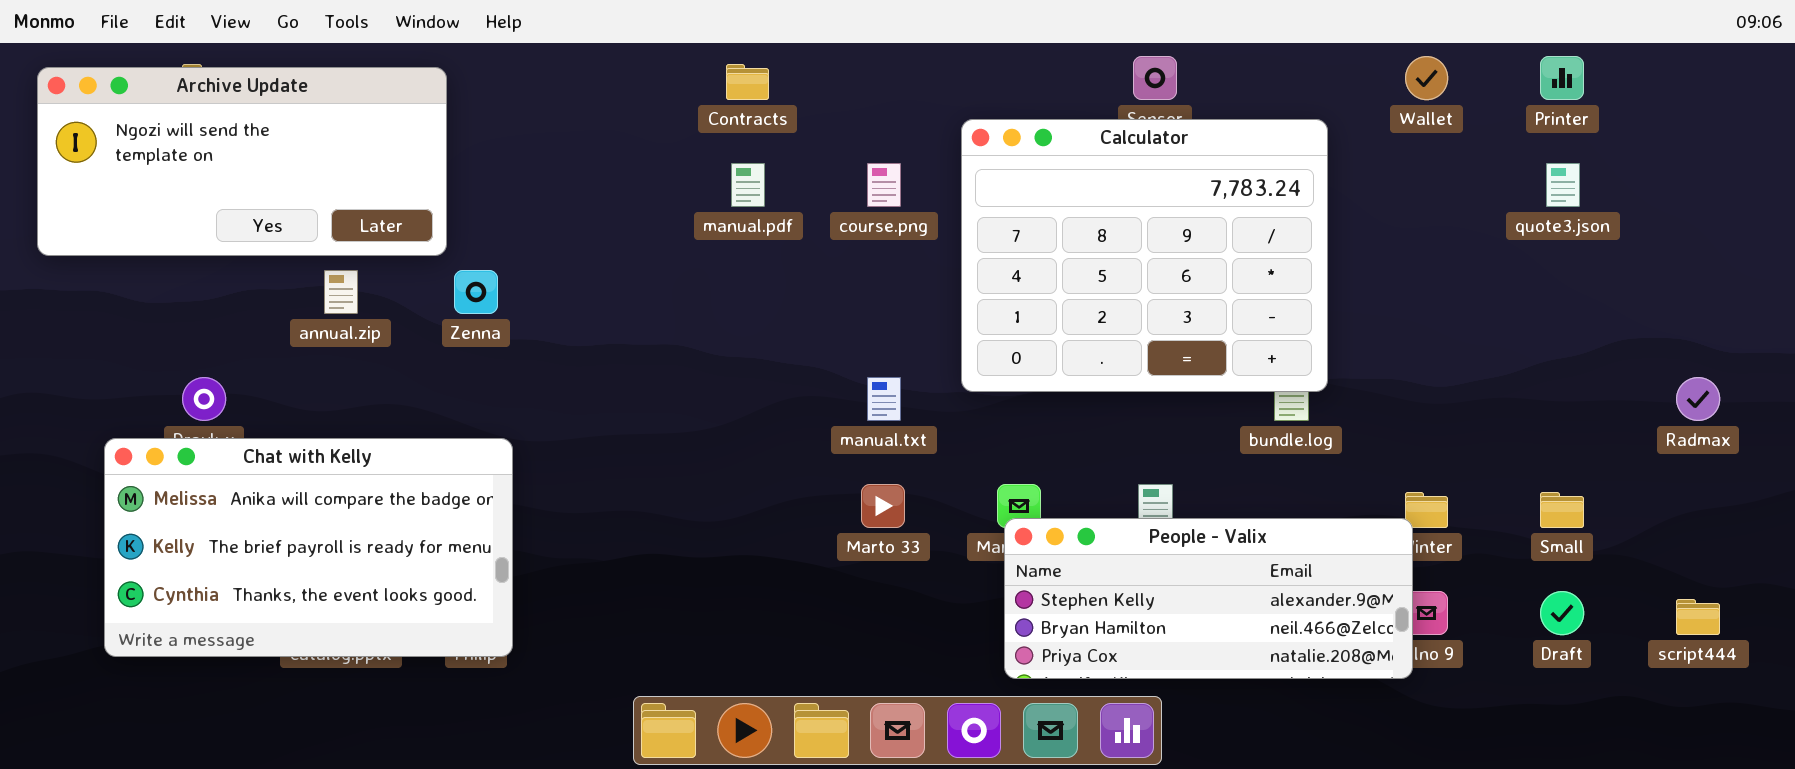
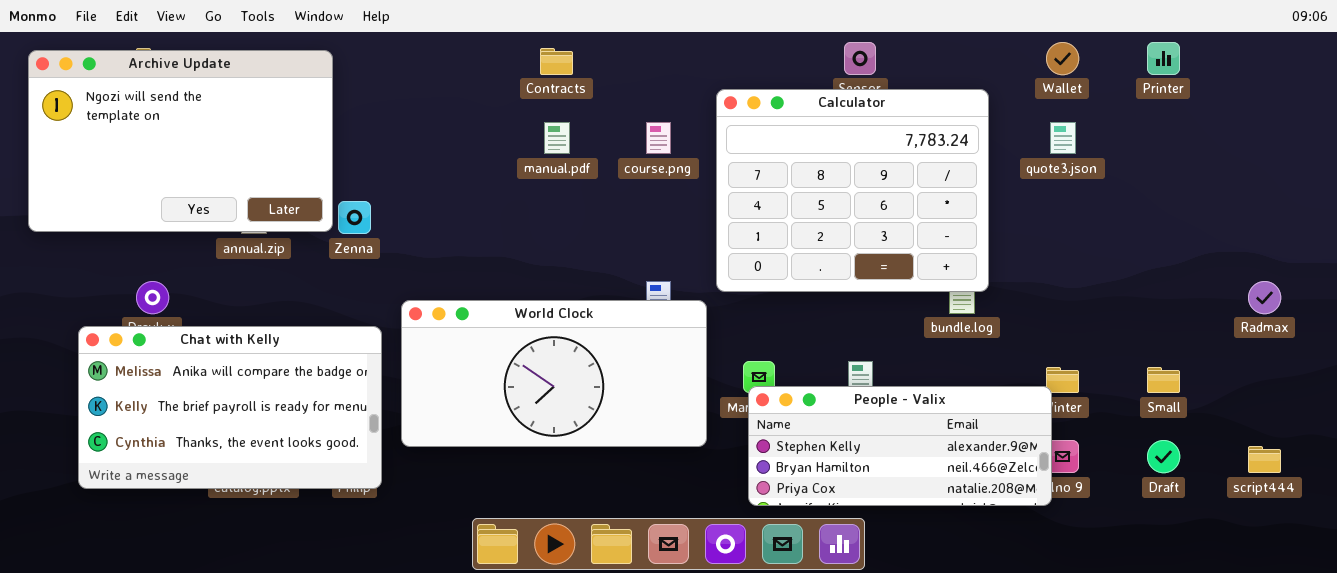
Archive Update: [37,67,447,256] -> [28,50,333,232], resized
quote3.json: [1546,163,1580,207] -> [1050,122,1076,154], moved
World Clock: none -> [401,300,707,447], opened

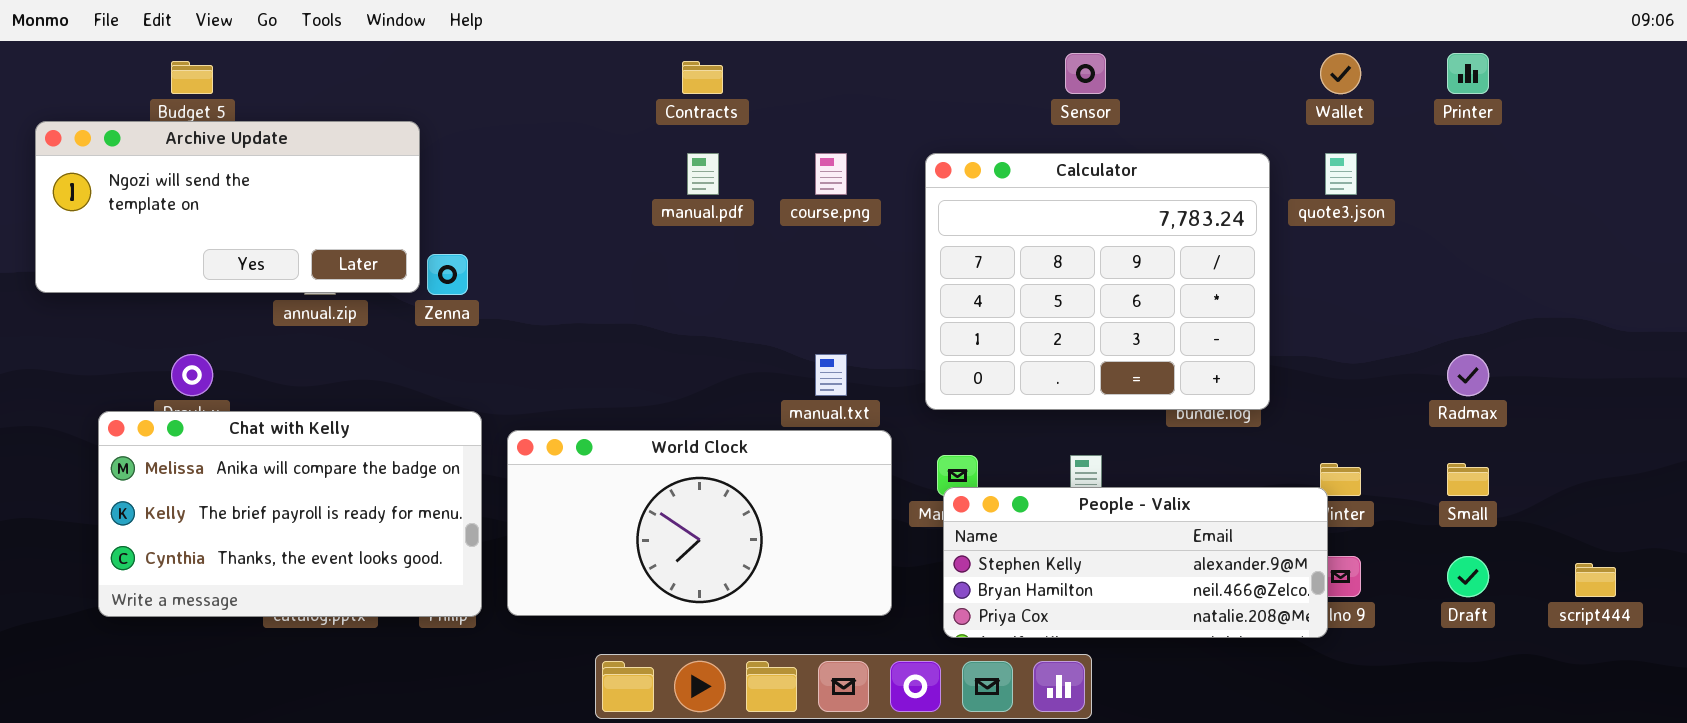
Archive Update: [28,50,333,232] -> [35,121,420,293], resized
Calculator: [716,89,989,292] -> [925,153,1270,410], moved
Radmax: [1248,281,1281,314] -> [1447,354,1489,396], moved
World Clock: [401,300,707,447] -> [507,430,892,616], moved

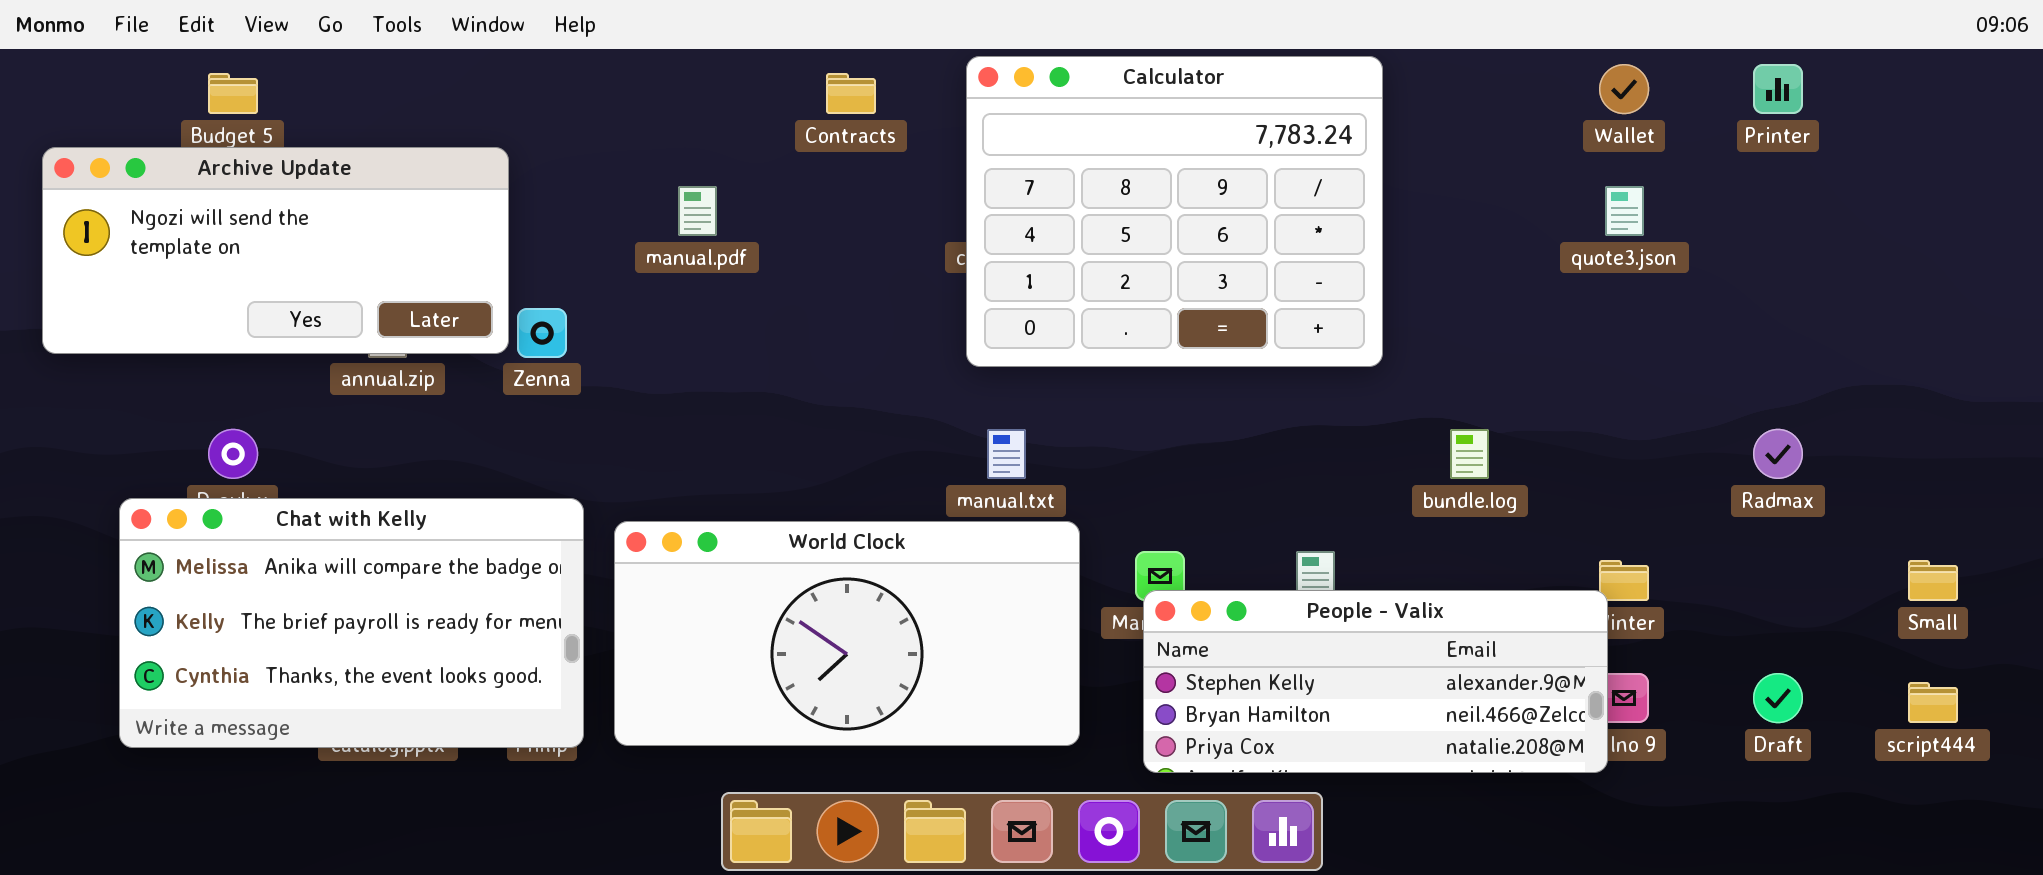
manual.pdf: [687,153,719,195] -> [678,186,717,236], moved
Calculator: [925,153,1270,410] -> [966,56,1383,367], moved
Small: [1447,463,1489,496] -> [1908,560,1958,601], moved

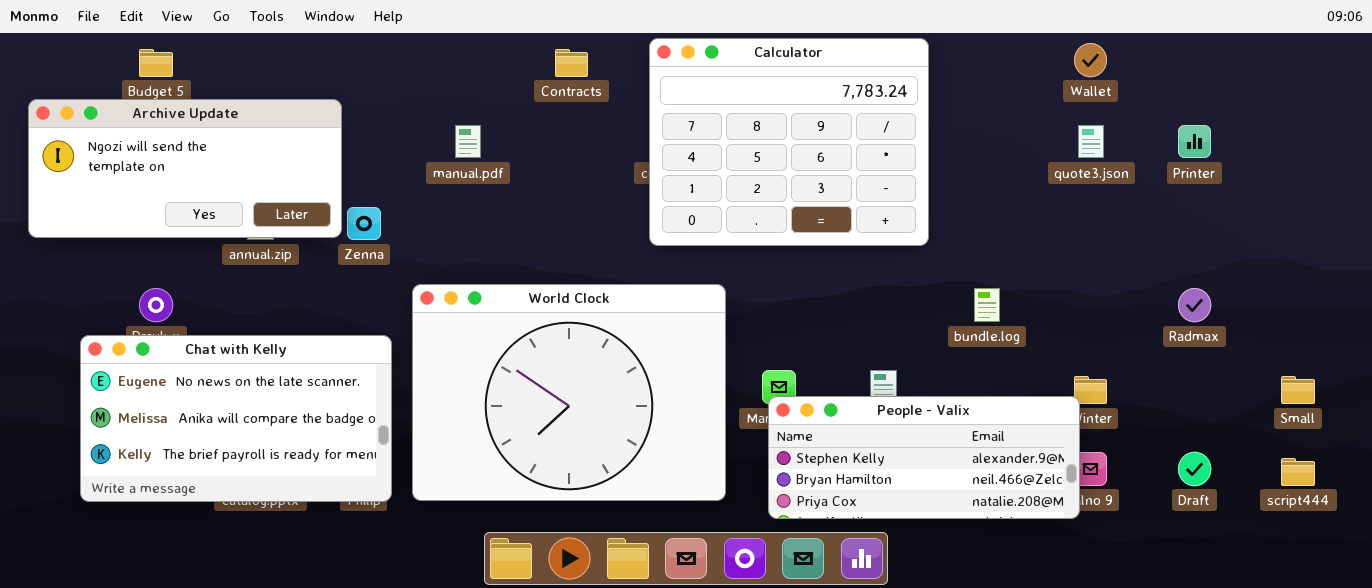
Printer: [1753,64,1803,114] -> [1178,125,1211,158], moved
Chat with Kelly: [119,498,584,748] -> [80,335,392,502], scrolled up 1 row
World Clock: [614,521,1080,746] -> [412,284,726,501], resized

